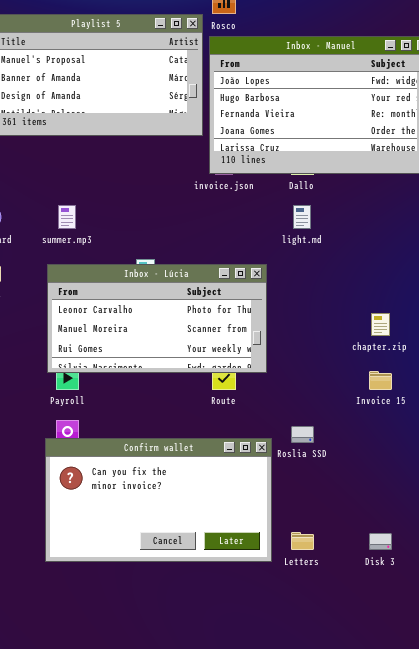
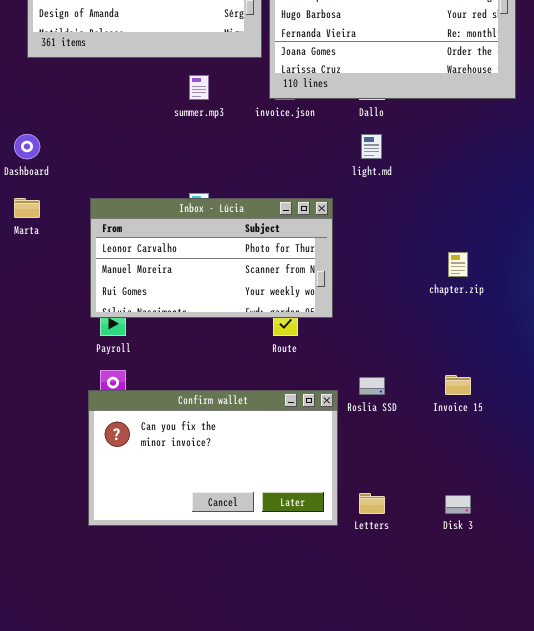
summer.mp3: [58,205,76,229] -> [189,75,209,100], moved
Invoice 15: [369,371,392,390] -> [445,375,471,395], moved

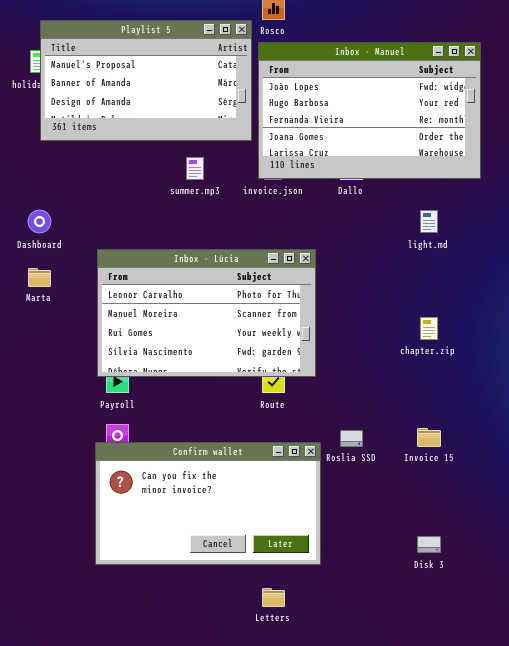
light.md: [361,134,382,159] -> [420,210,438,233], moved
Inbox - Lúcia: [90,198,333,318] -> [97,249,316,377], resized
Letters: [359,493,385,514] -> [262,588,285,607], moved

